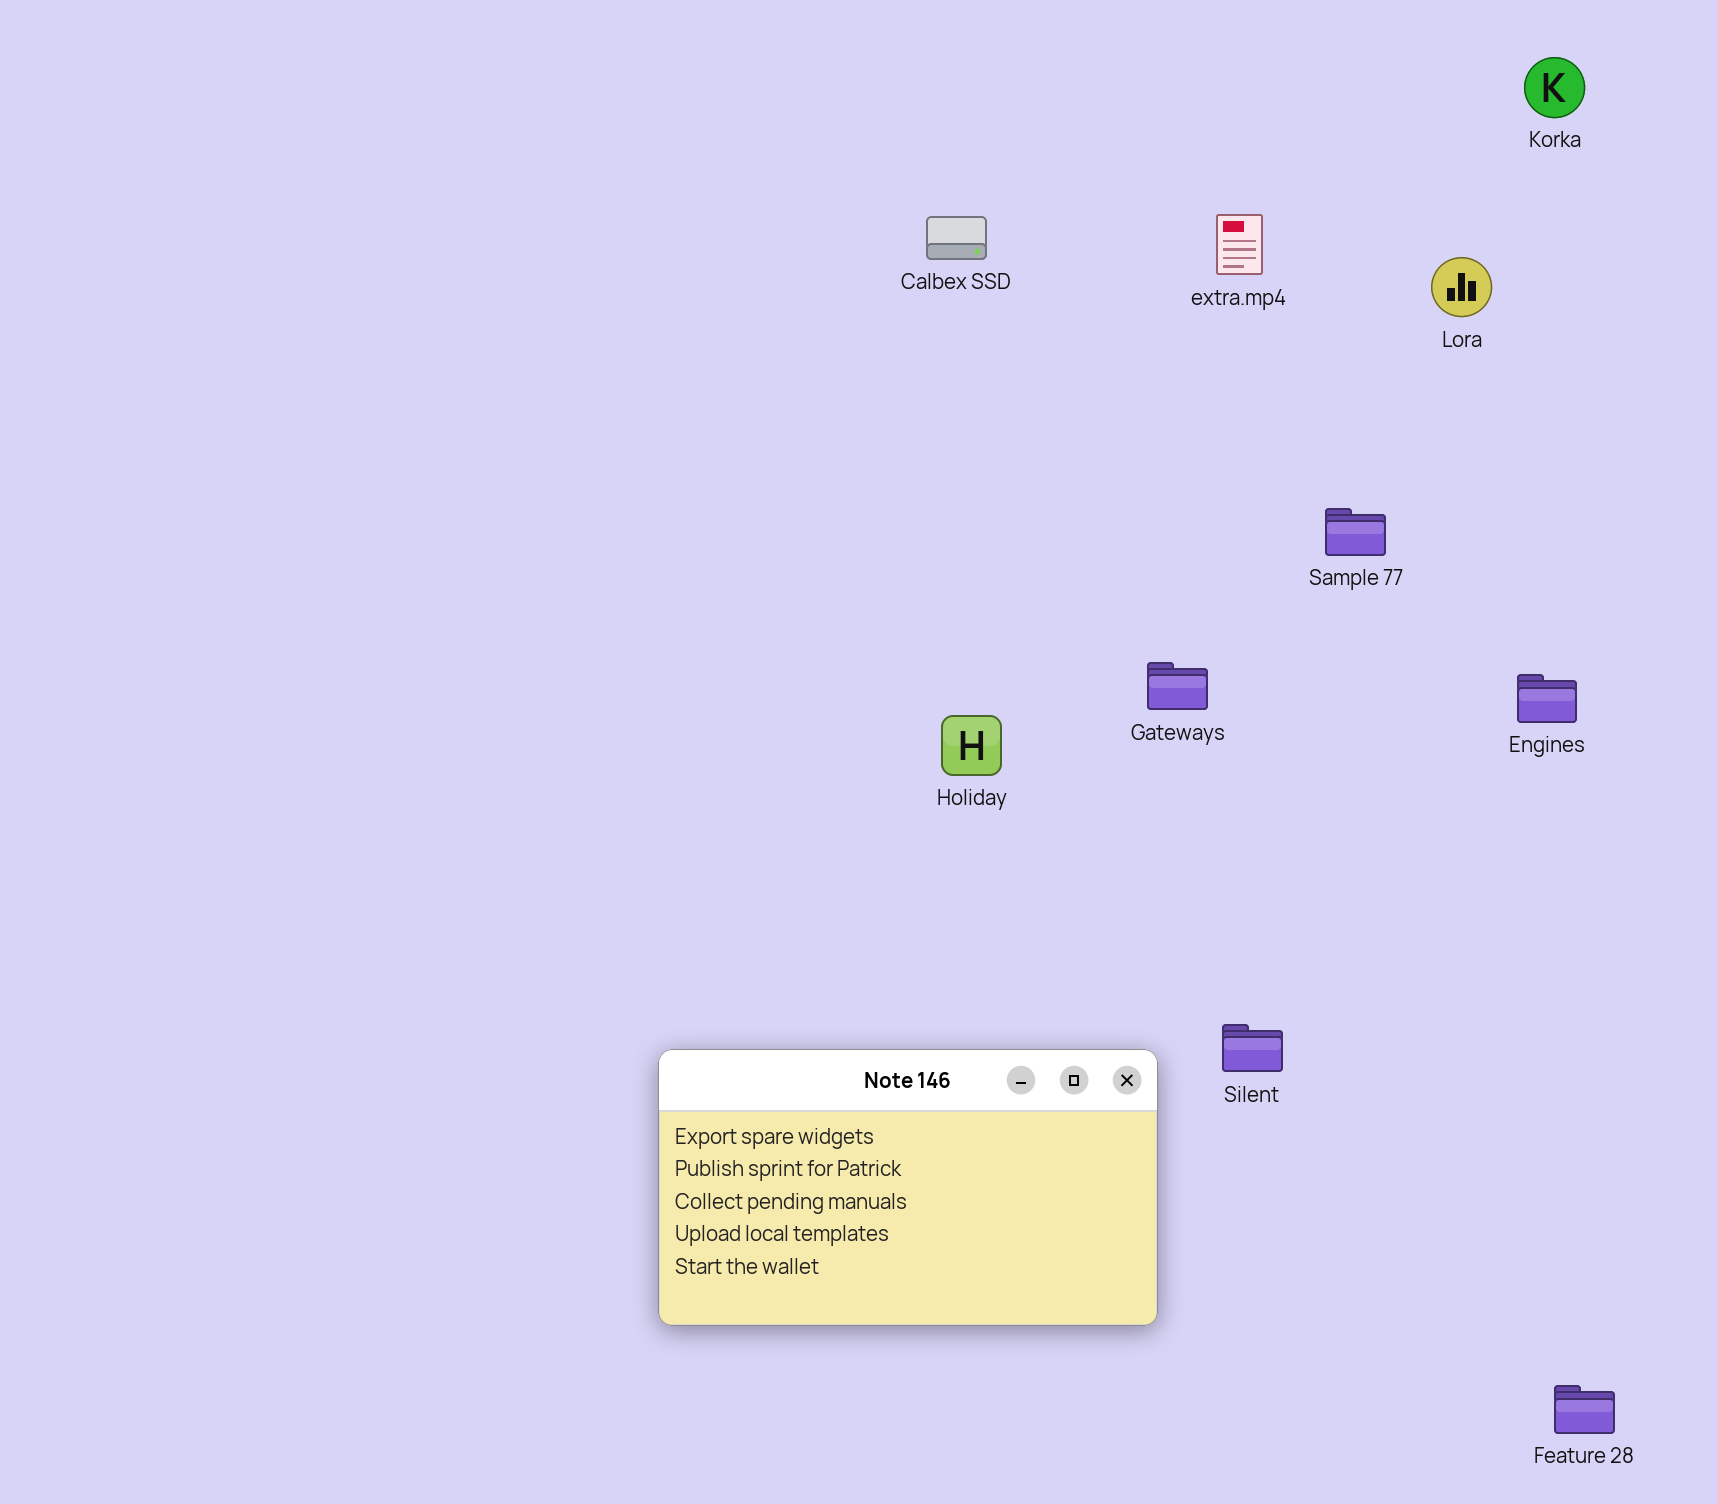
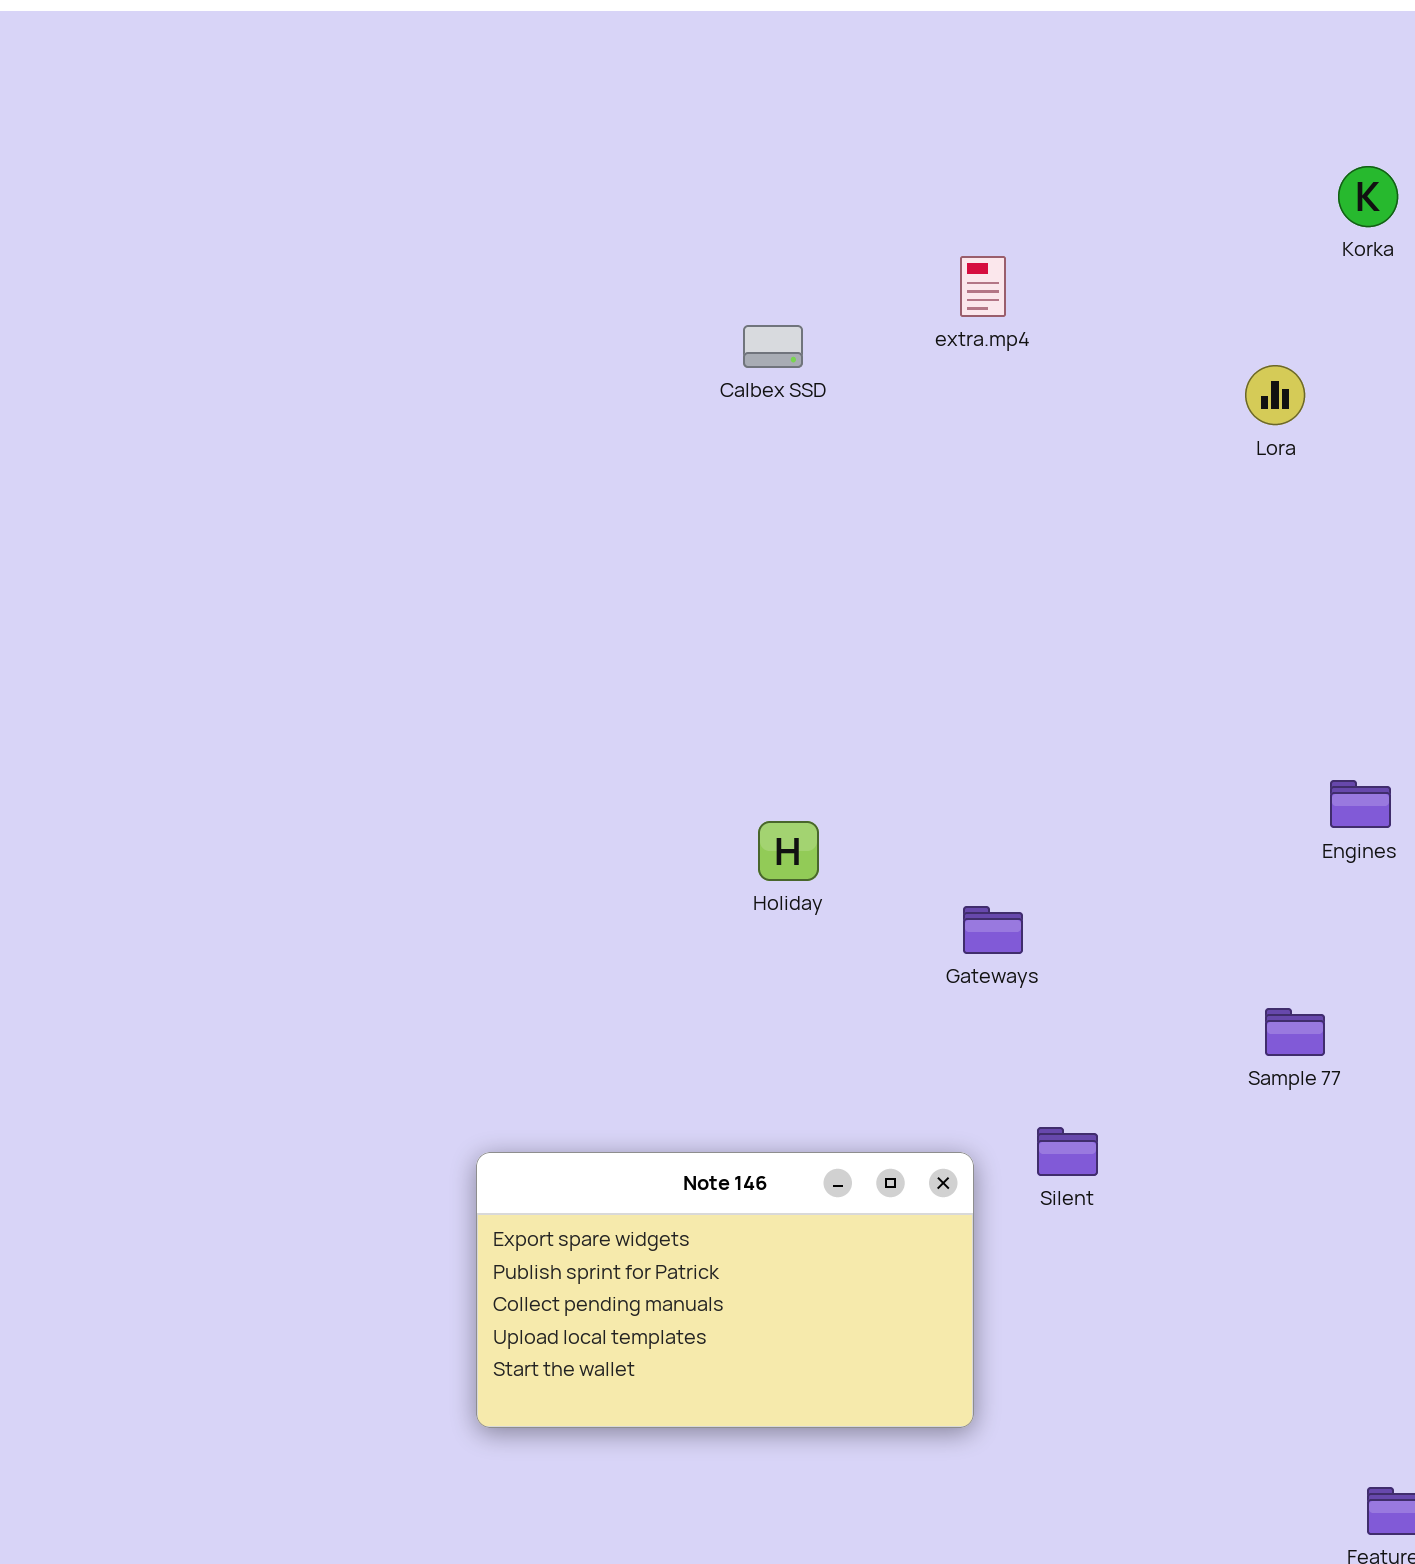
extra.mp4: [1216,214,1263,275] -> [960,256,1006,317], moved
Sample 77: [1325,508,1386,556] -> [1265,1008,1325,1056], moved
Gateways: [1147,662,1208,710] -> [963,906,1023,954], moved

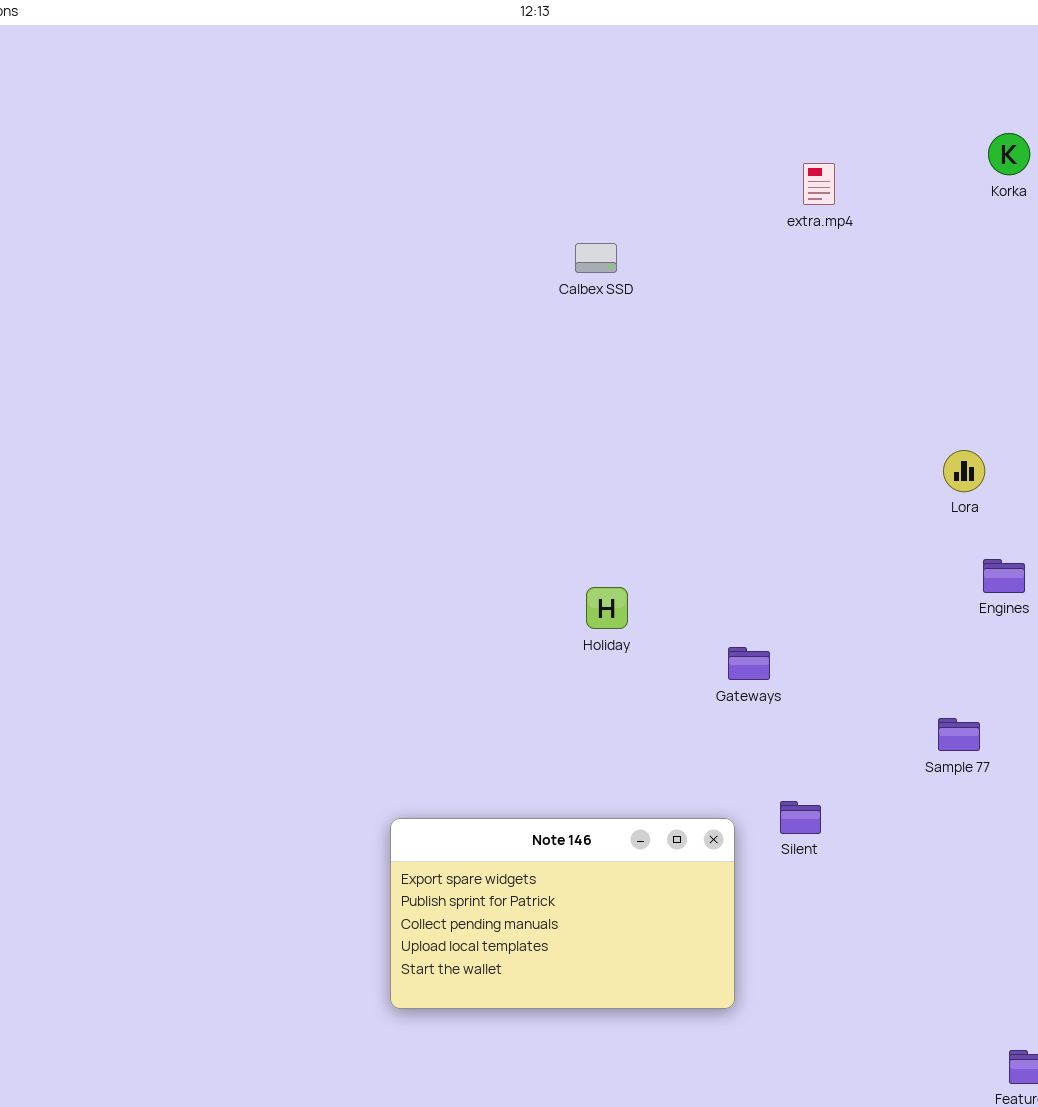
extra.mp4: [960,256,1006,317] -> [803,163,835,205], moved
Lora: [1245,365,1305,425] -> [943,450,985,492], moved

